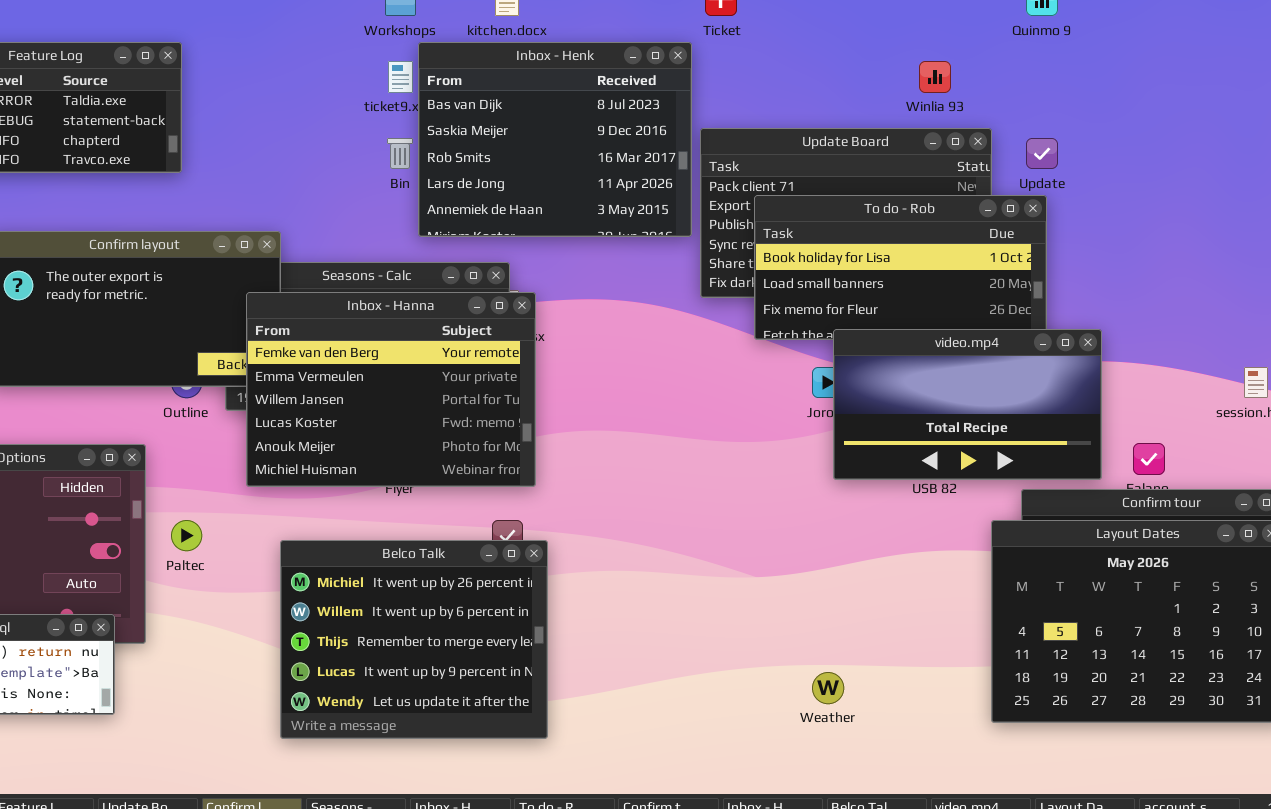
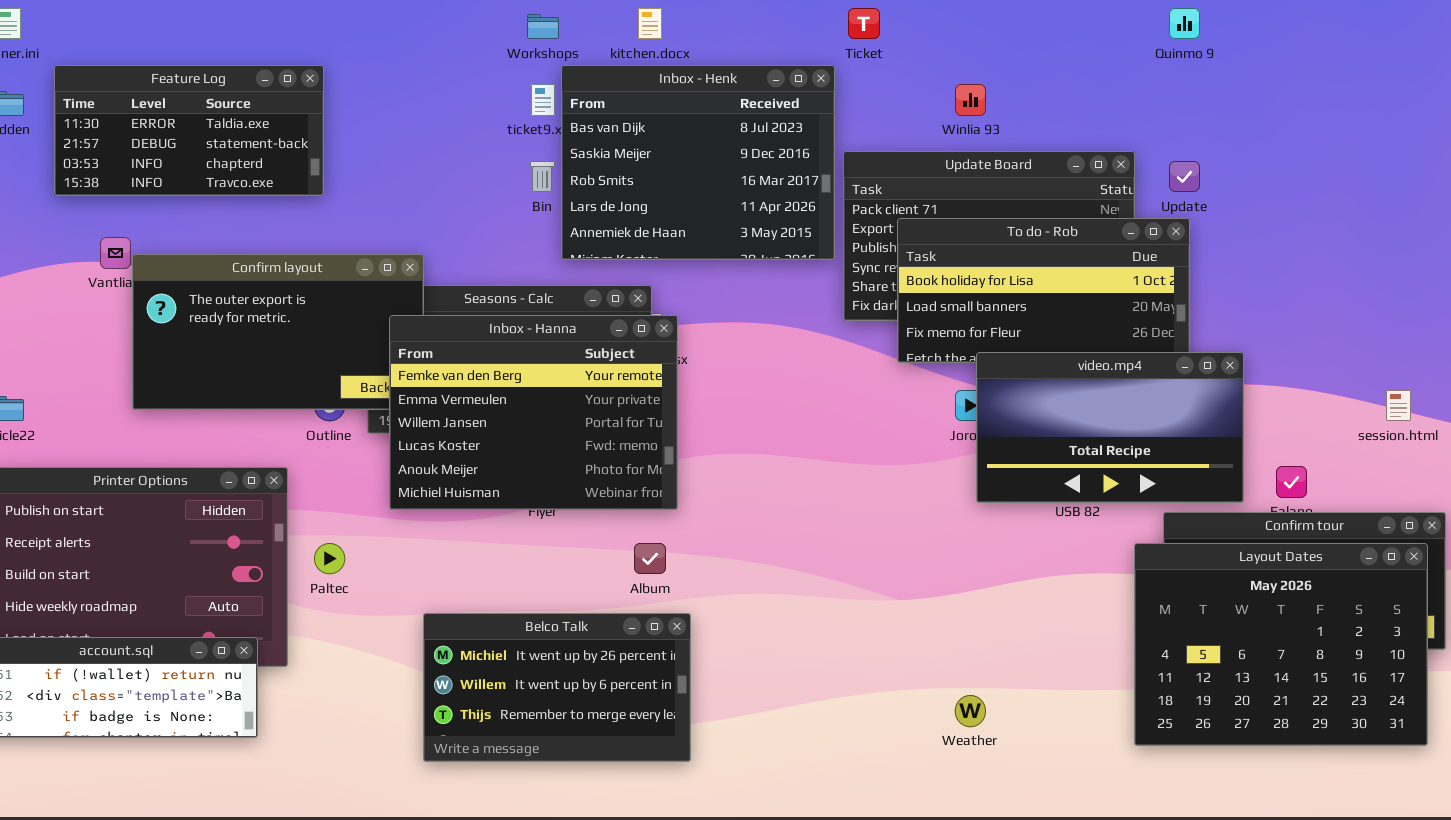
Winlia 93: [919,61,951,93] -> [955,84,986,116], moved
Belco Talk: [280,540,548,739] -> [423,613,691,762], resized

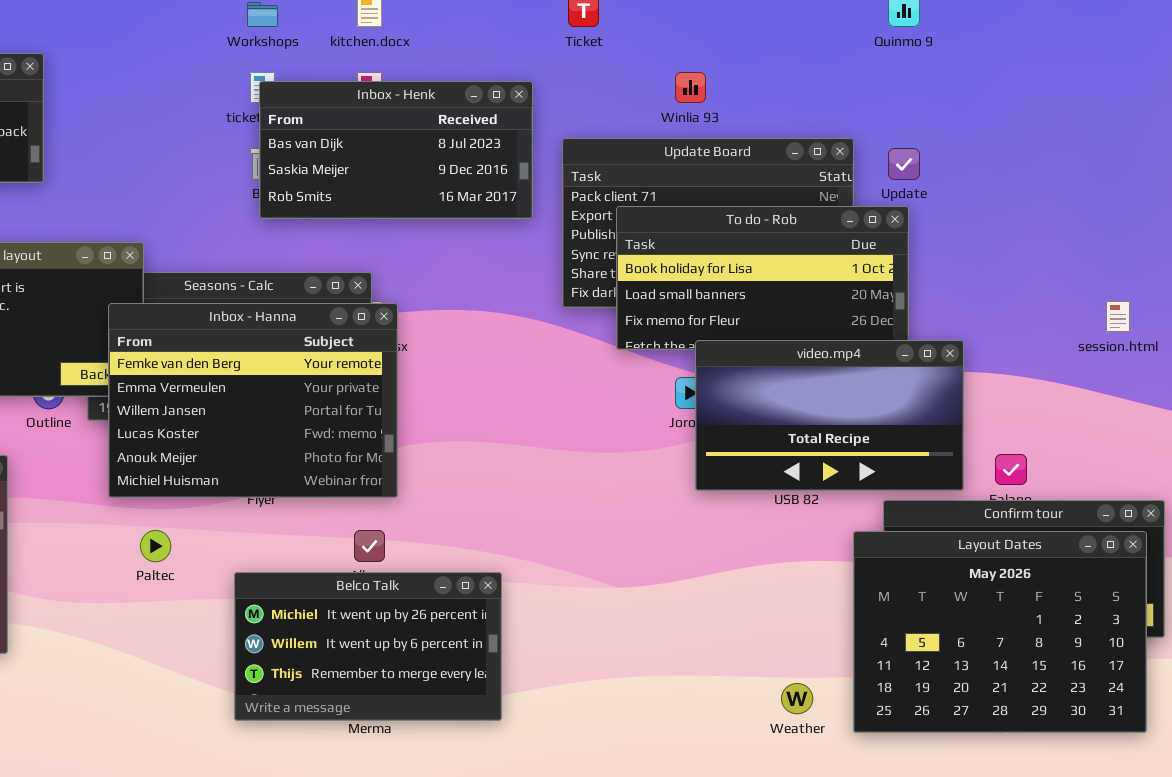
Inbox - Henk: [561,65,835,260] -> [259,81,533,219], moved, resized
session.html: [1386,390,1411,421] -> [1106,301,1130,332], moved
Paltec: [314,543,345,574] -> [140,530,171,562], moved
Belco Talk: [423,613,691,762] -> [234,572,502,721], moved
Weather: [955,695,986,727] -> [781,683,813,714], moved

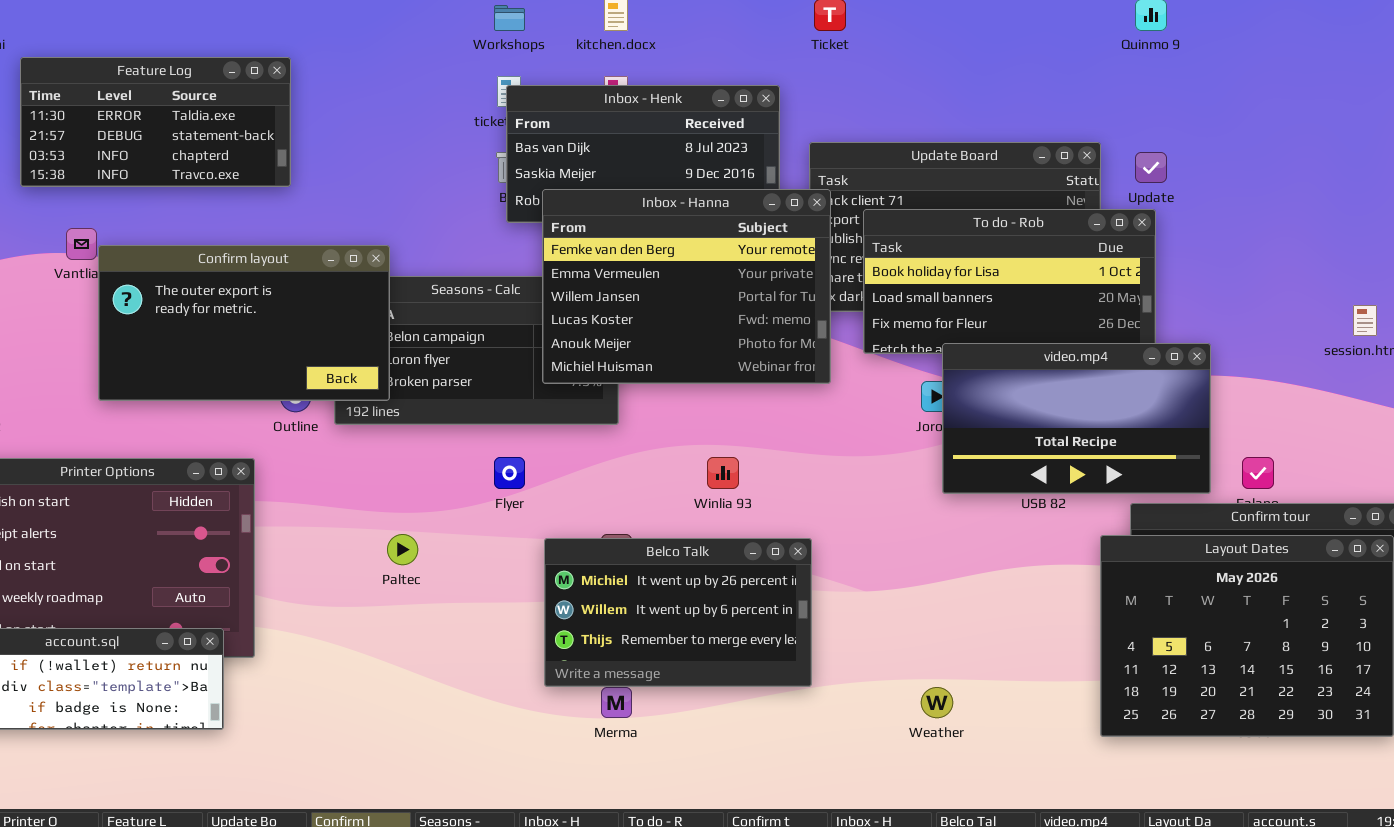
Winlia 93: [675,72,706,103] -> [707,457,739,489], moved
Inbox - Hanna: [108,303,398,498] -> [542,189,831,384], moved
Belco Talk: [234,572,502,721] -> [544,538,812,687], moved
Weather: [781,683,813,714] -> [921,687,953,718], moved

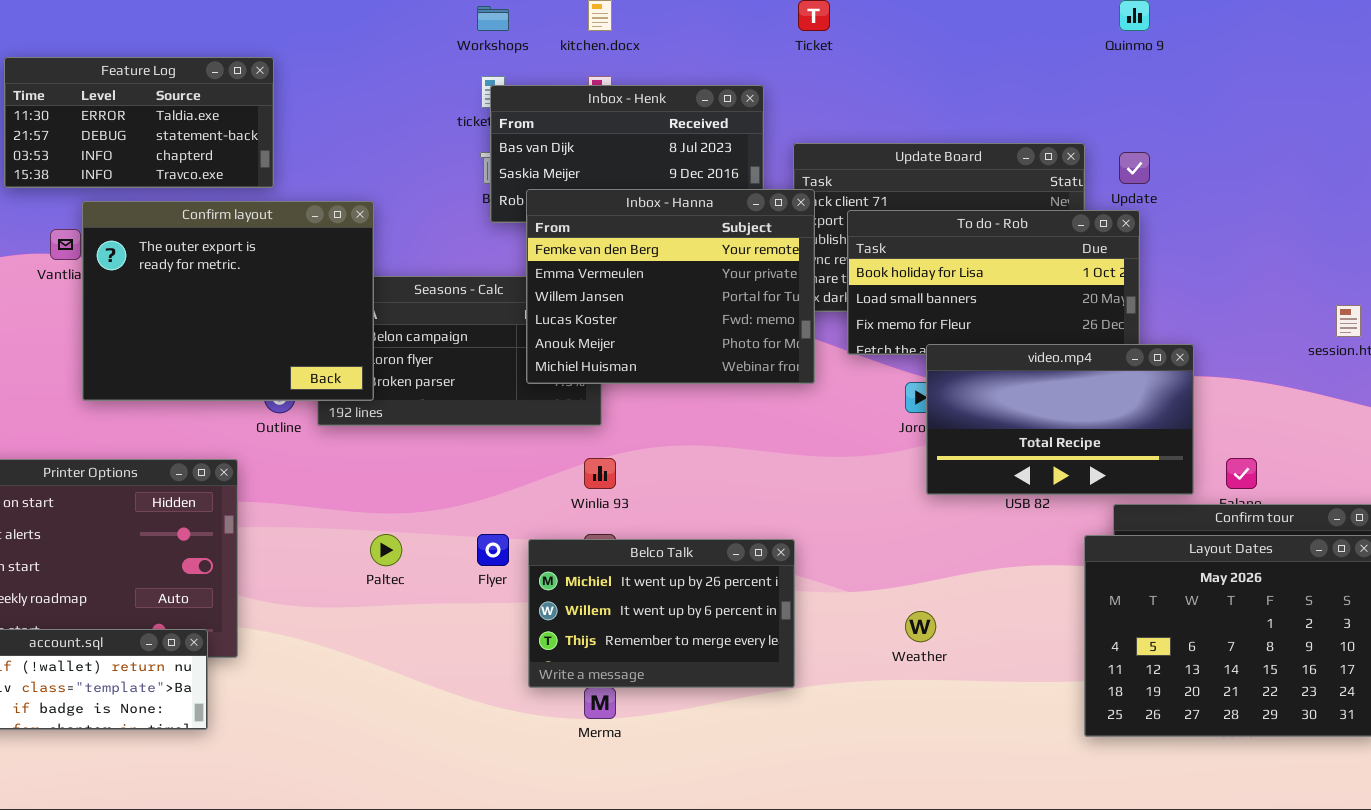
Confirm layout: [98,245,390,401] -> [82,201,374,401], resized
Flyer: [494,457,525,489] -> [477,534,509,566], moved
Winlia 93: [707,457,739,489] -> [584,458,616,489], moved
Weather: [921,687,953,718] -> [905,611,936,642], moved

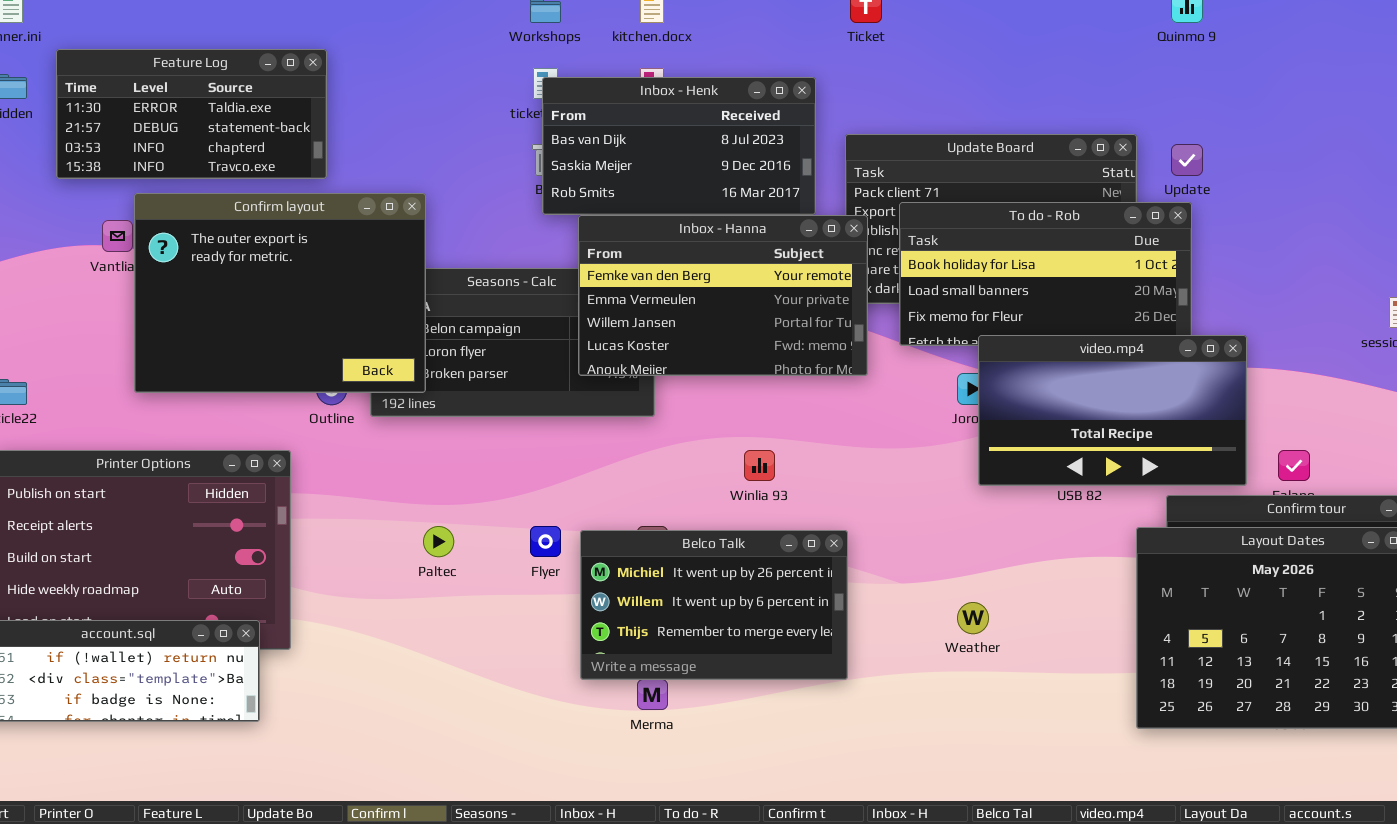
Inbox - Hanna: [526,189,815,384] -> [578,215,868,376], resized
Winlia 93: [584,458,616,489] -> [744,450,775,481], moved

